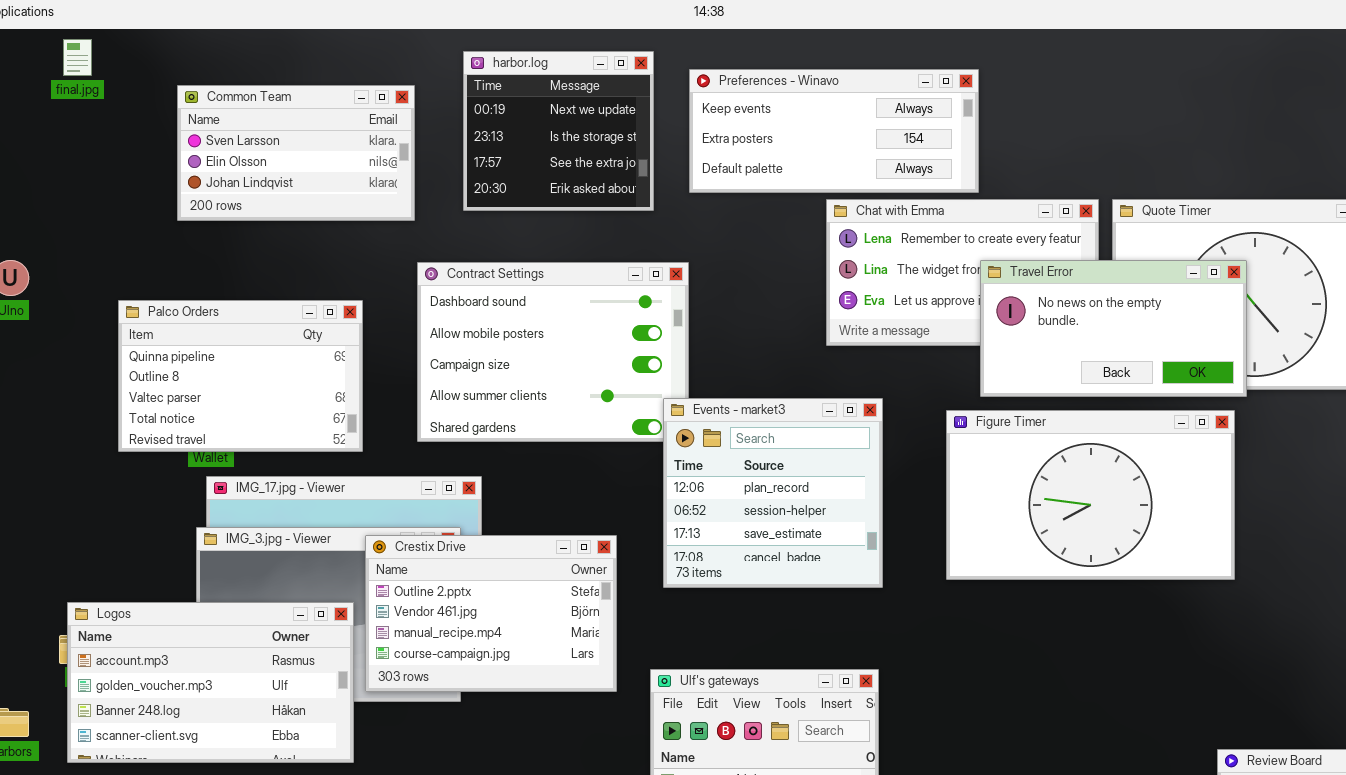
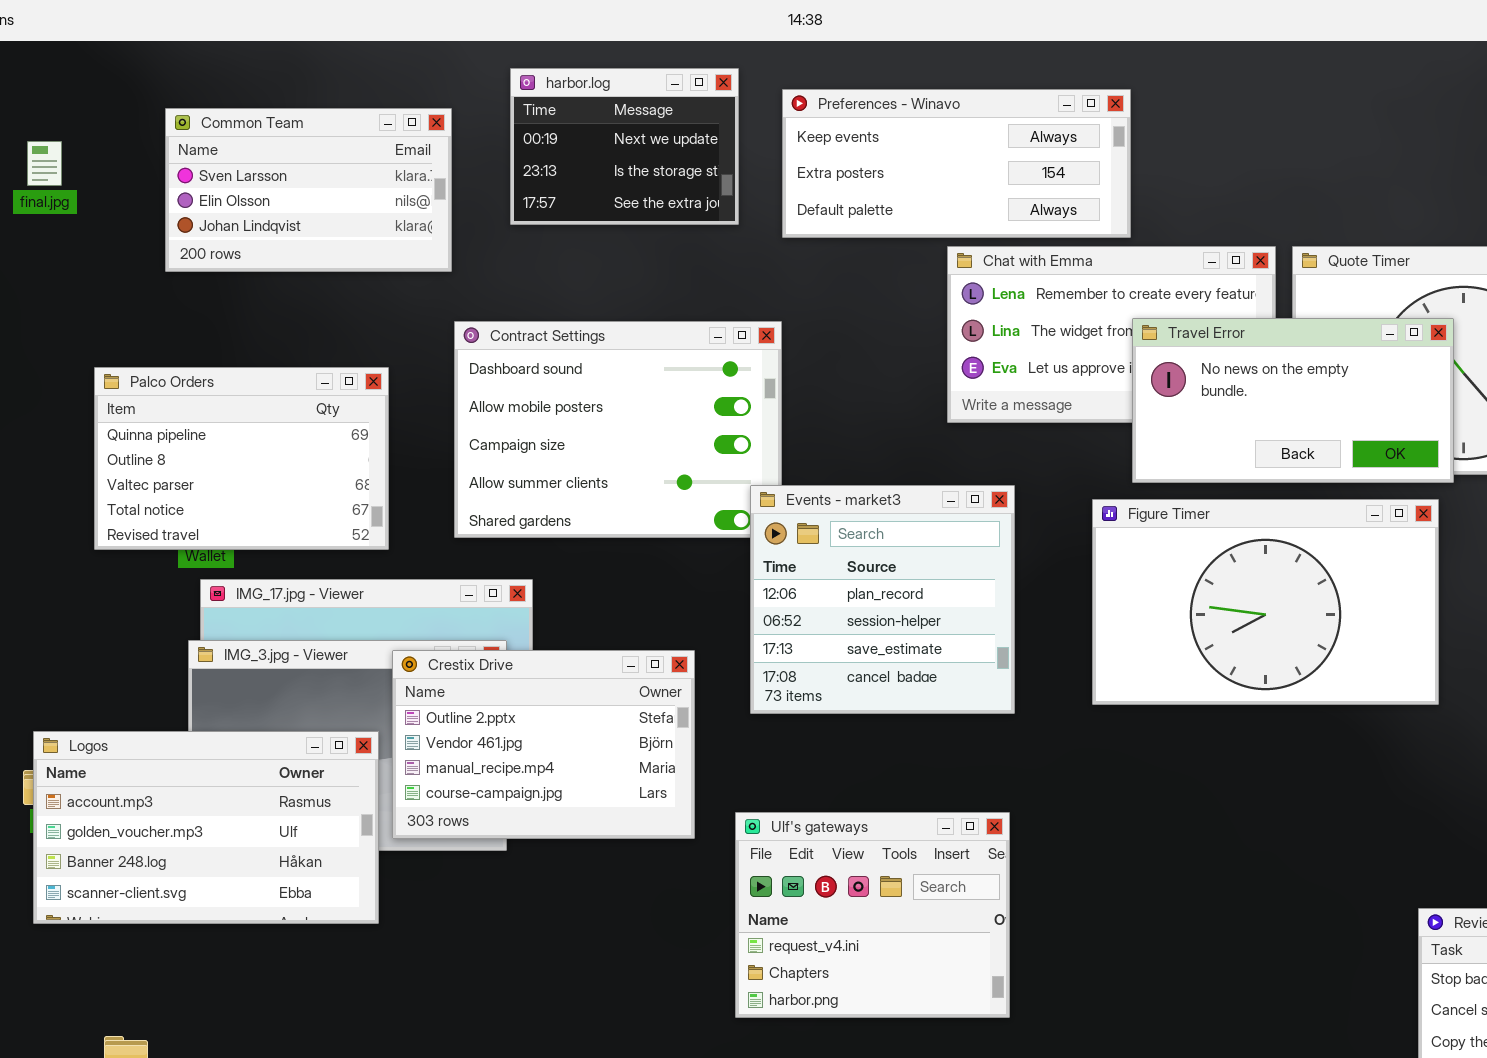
final.jpg: [63,39,92,76] -> [27,141,62,186], moved
harbor.log: [463,51,654,211] -> [510,68,739,225], resized

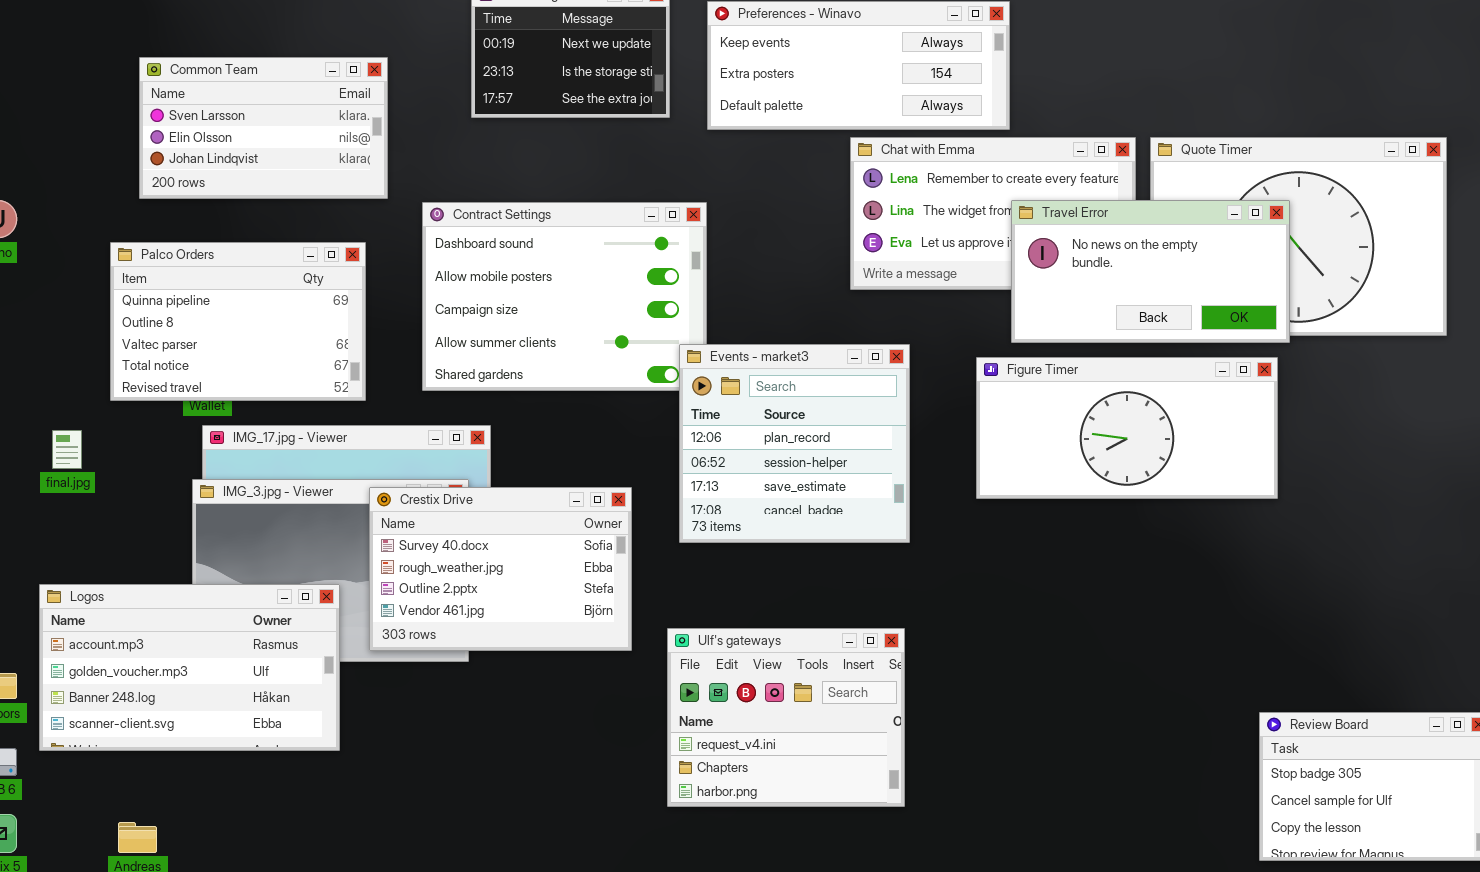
Common Team: [165,108,452,272] -> [139,57,388,199], moved
final.jpg: [27,141,62,186] -> [52,430,82,469], moved
Figure Timer: [1092,499,1439,705] -> [976,357,1278,499], resized
Crestix Drive: [392,650,695,839] -> [369,487,632,651], scrolled up 2 rows
Logos: [33,731,379,924] -> [39,584,340,751], moved

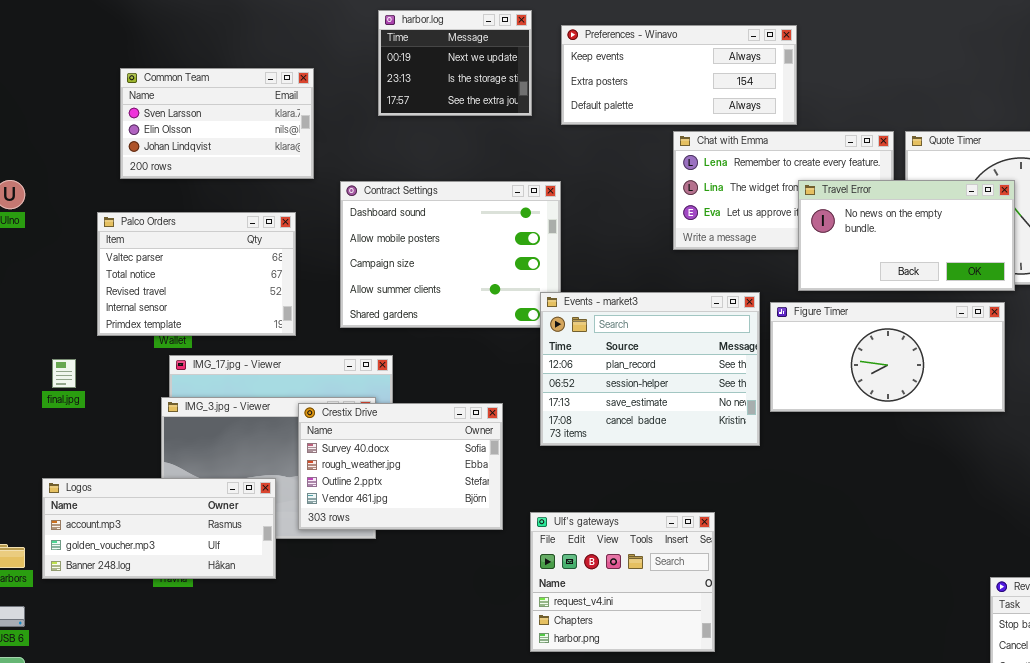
Palco Orders: [110,242,366,401] -> [97,212,296,336], scrolled down 2 rows
Events - market3: [679,344,910,543] -> [540,292,760,446], resized
Logos: [39,584,340,751] -> [42,478,276,579], resized

